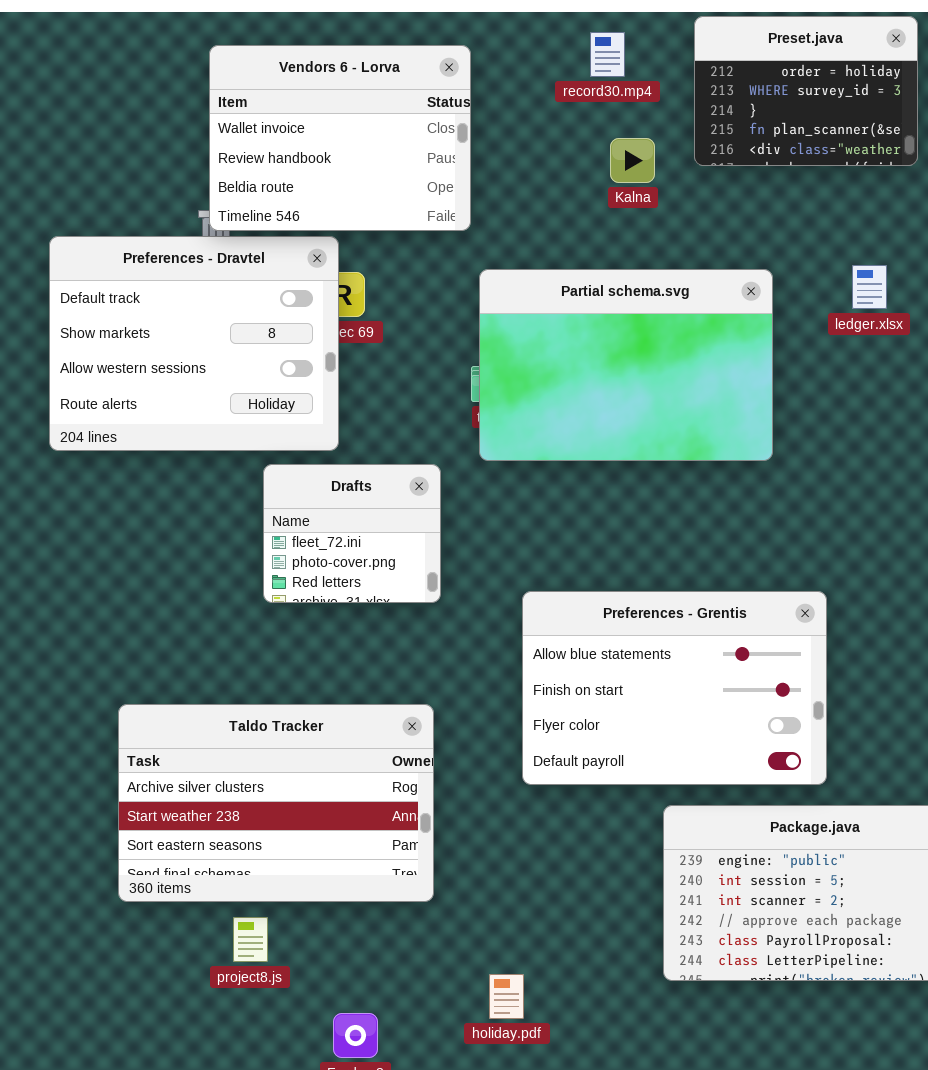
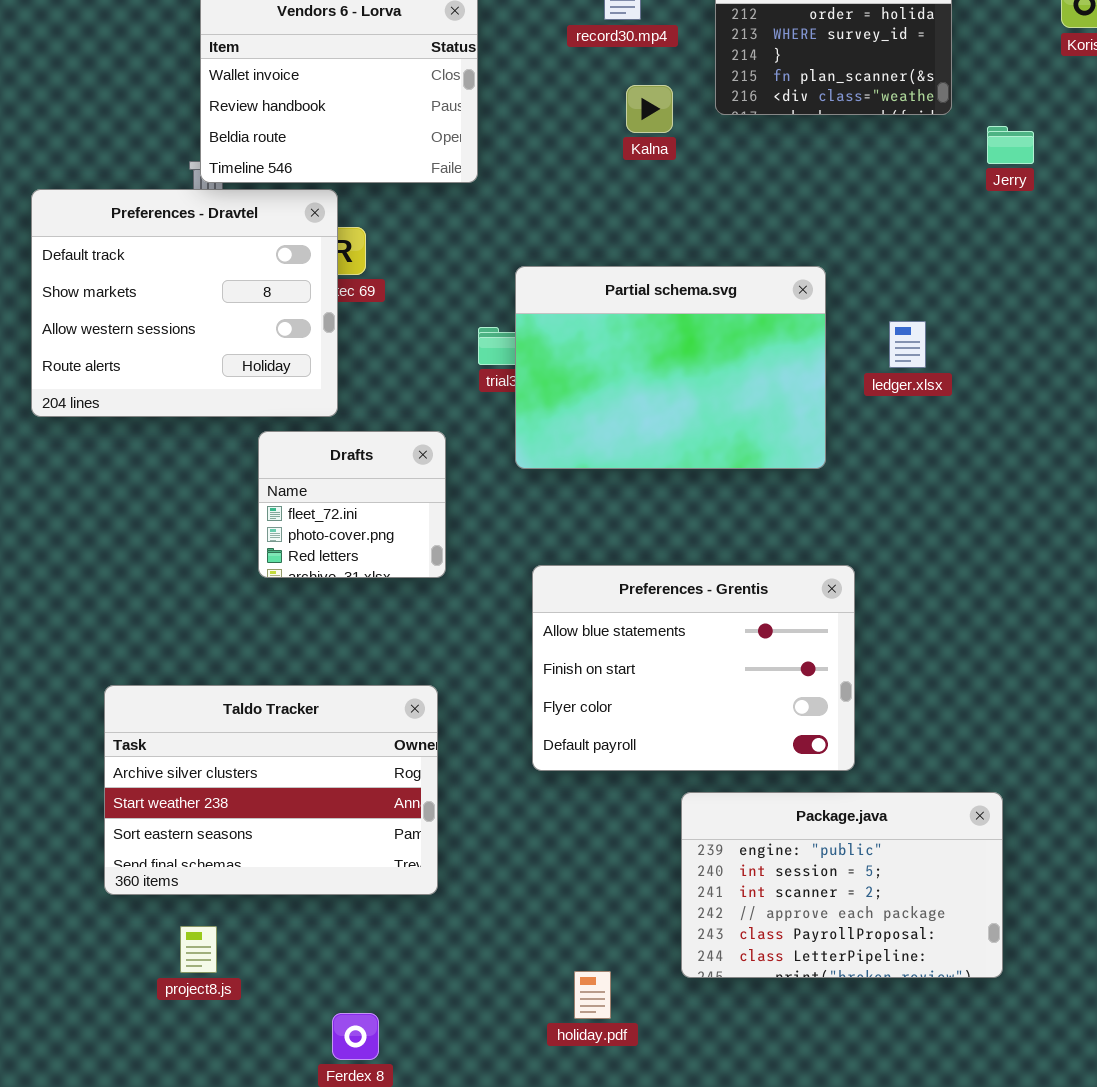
ledger.xlsx: [852,265,887,309] -> [889,321,926,368], moved
Partial schema.svg: [479,269,773,461] -> [515,266,826,469], moved
project8.js: [233,917,268,962] -> [180,926,217,973], moved
holiday.pdf: [489,974,524,1019] -> [574,971,611,1019], moved

